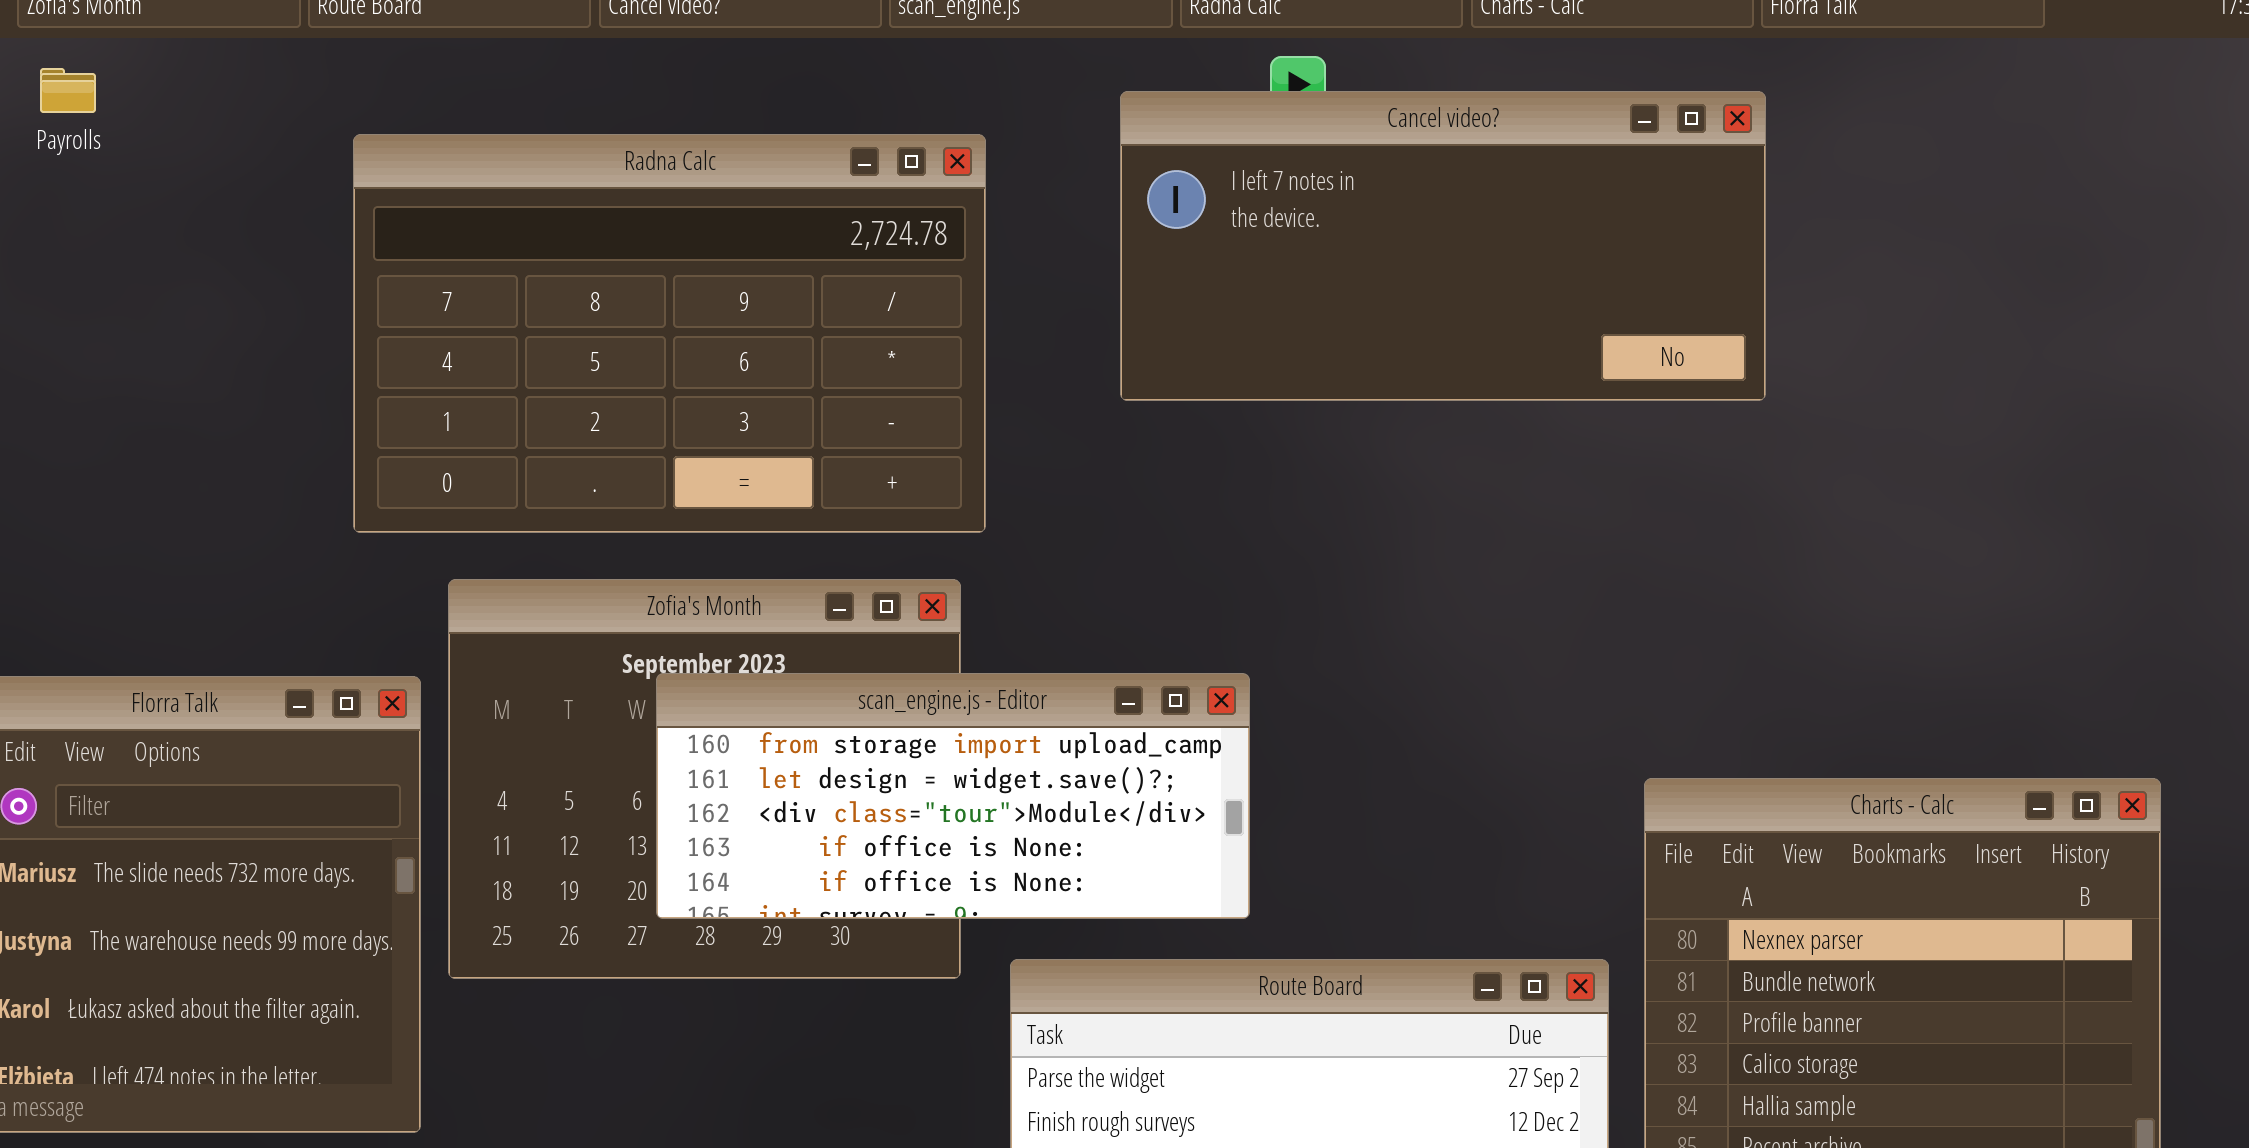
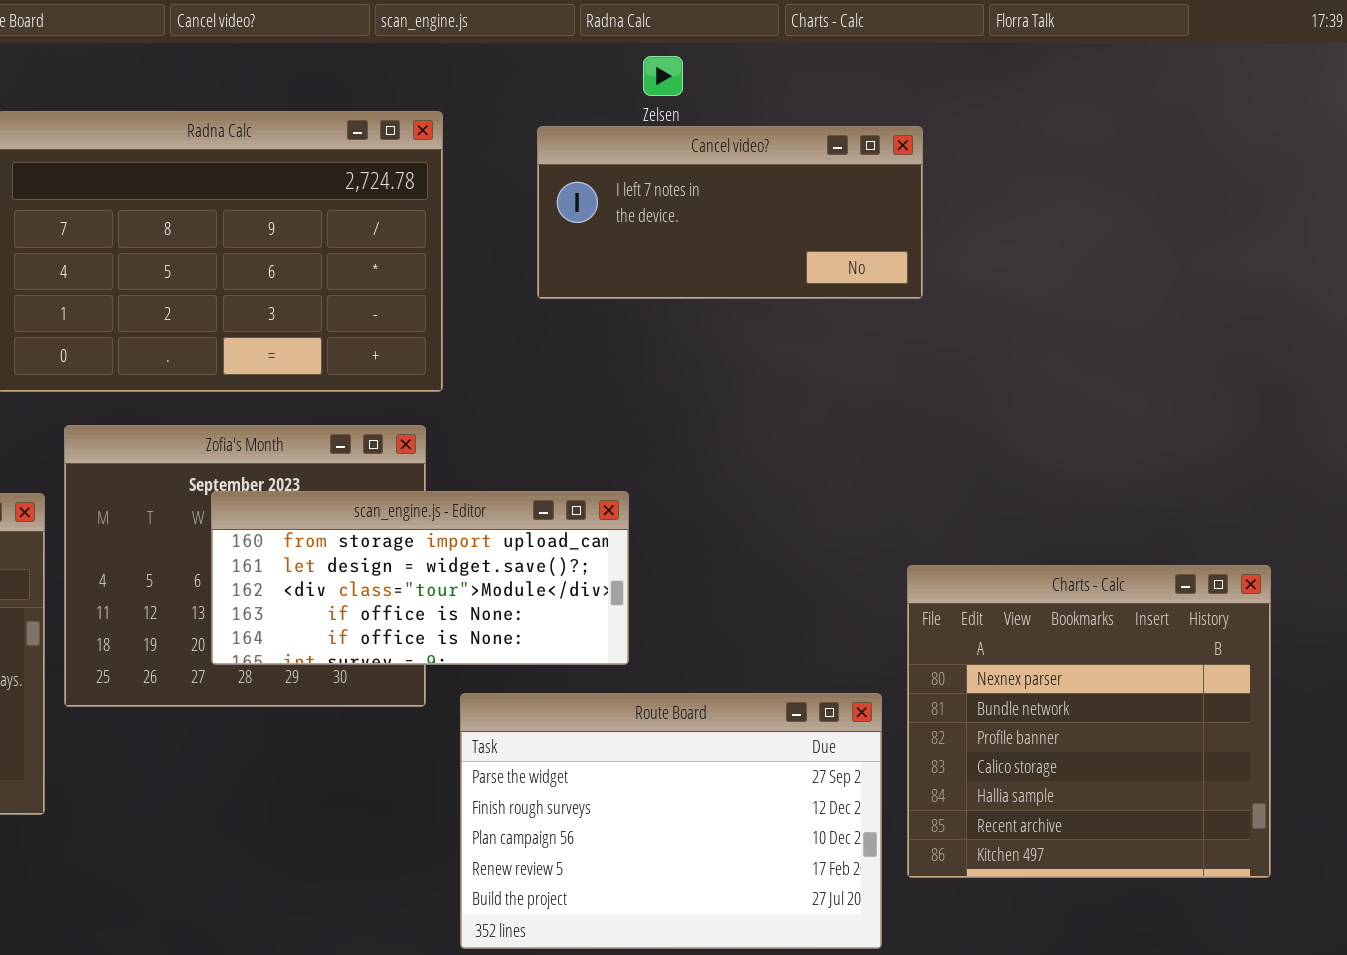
Cancel video?: [1120,91,1766,401] -> [537,126,923,299], resized

